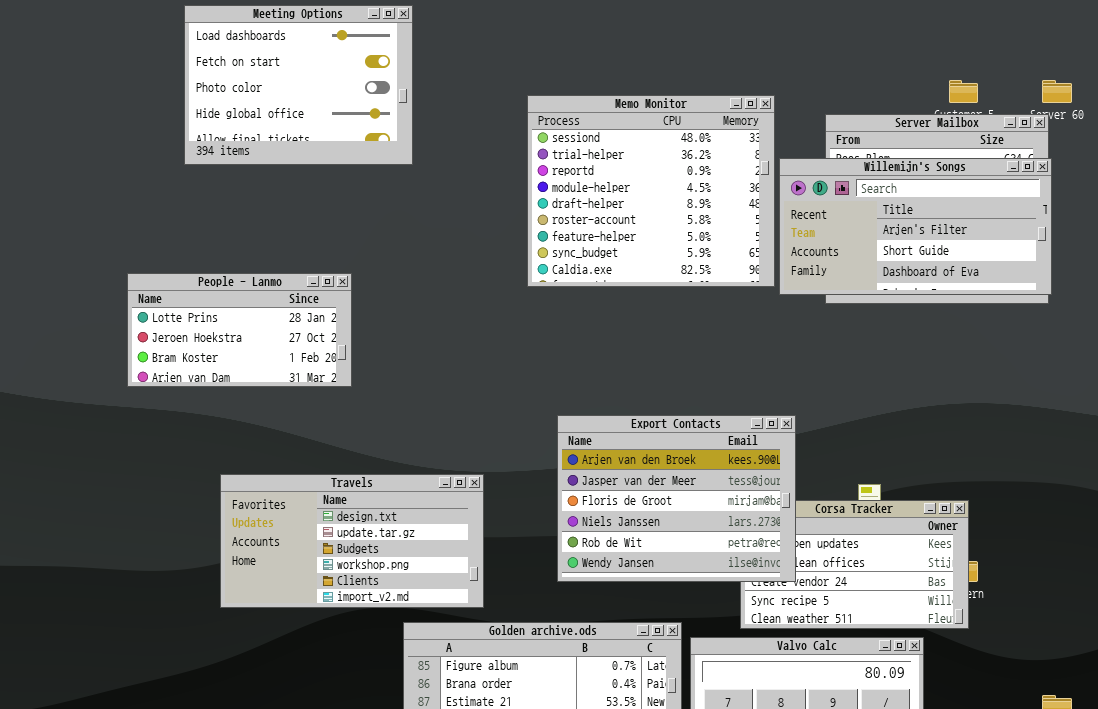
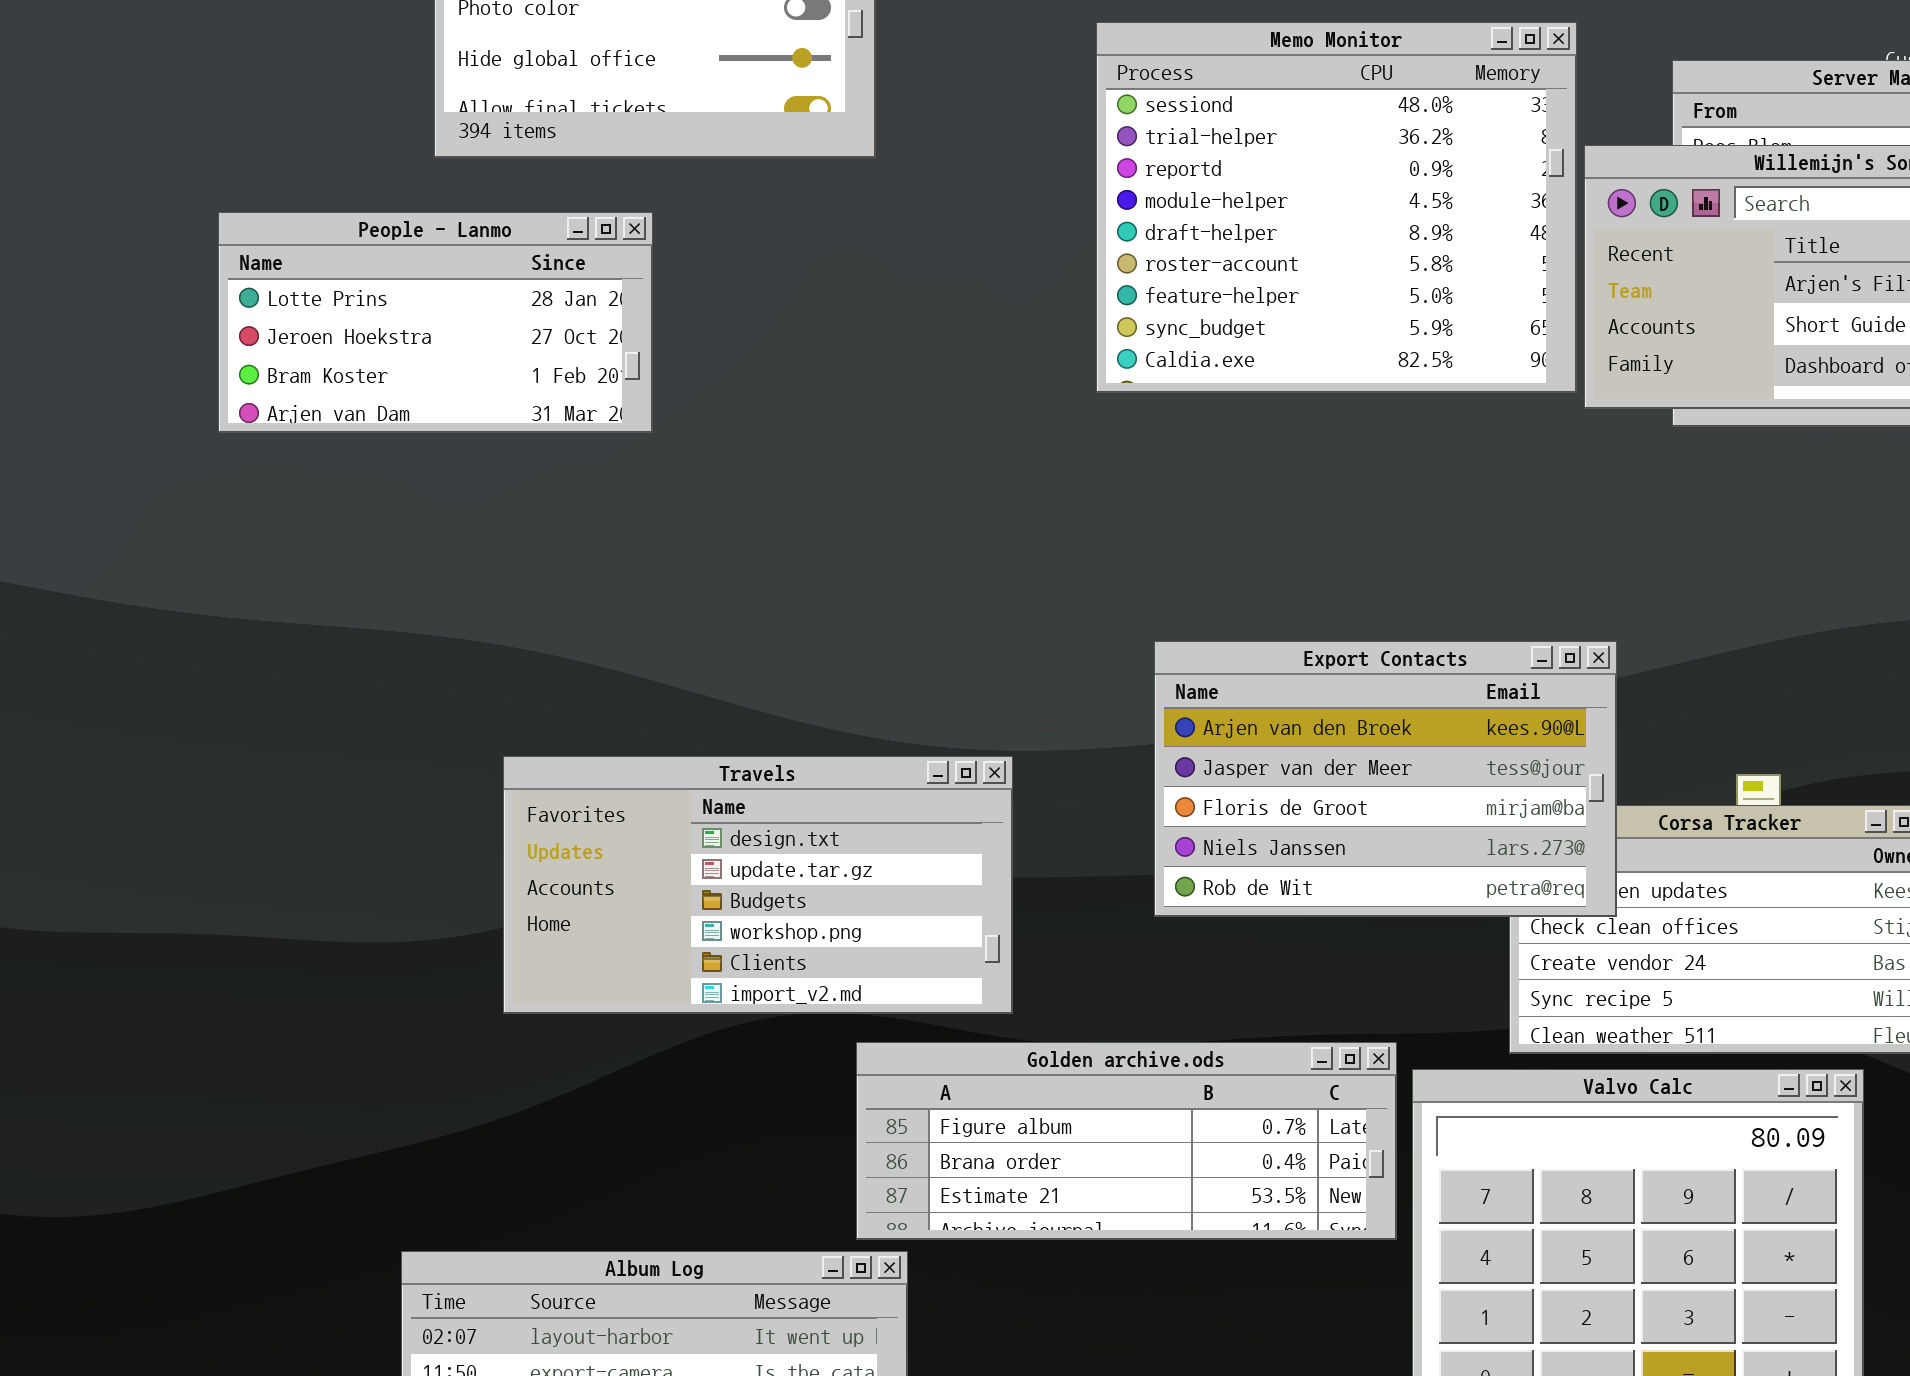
People - Lanmo: [127,273,352,387] -> [218,212,653,433], moved
Export Contacts: [557,415,796,582] -> [1154,641,1617,917], resized

